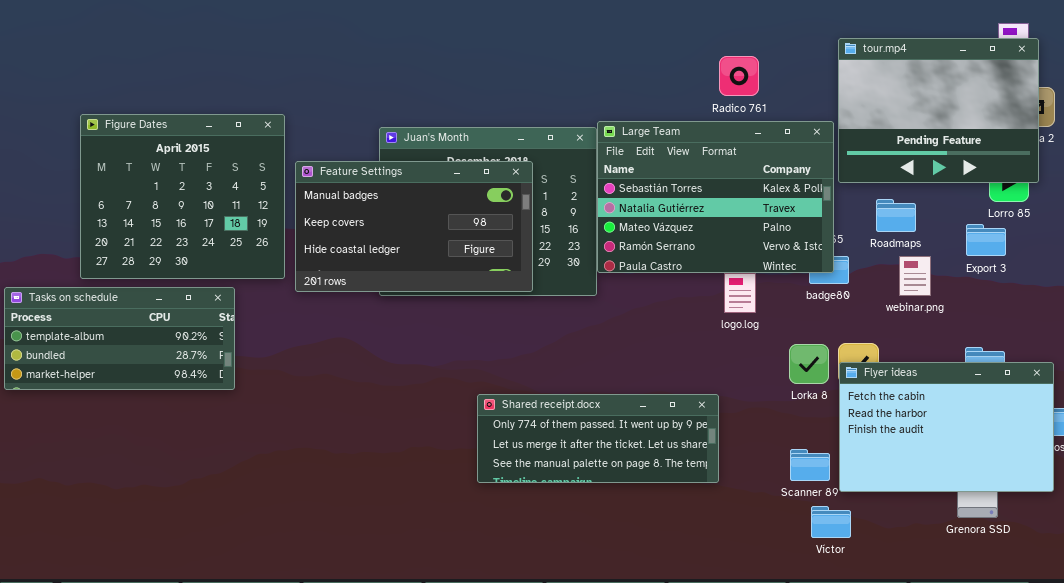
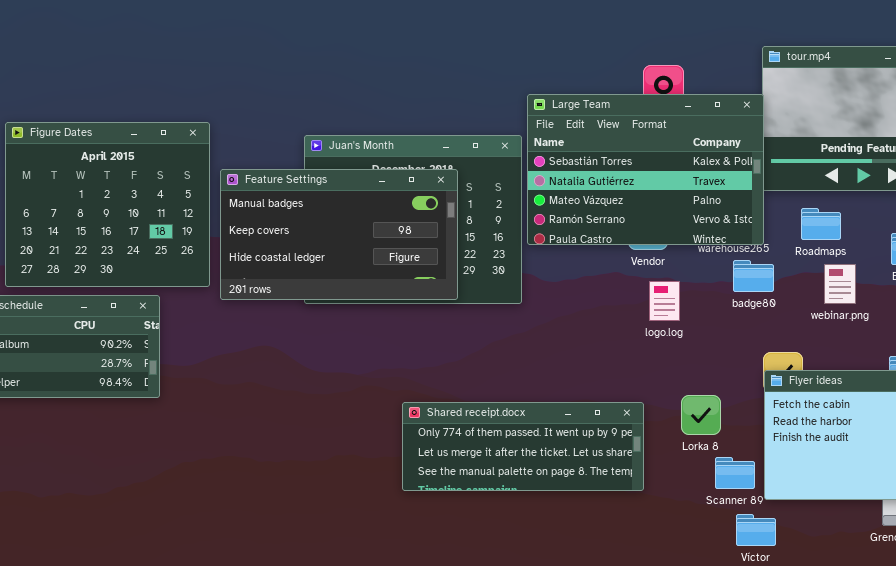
Large Team: [597,121,834,273] -> [527,94,764,245], moved
Lorka 8: [789,344,829,384] -> [681,395,721,435], moved

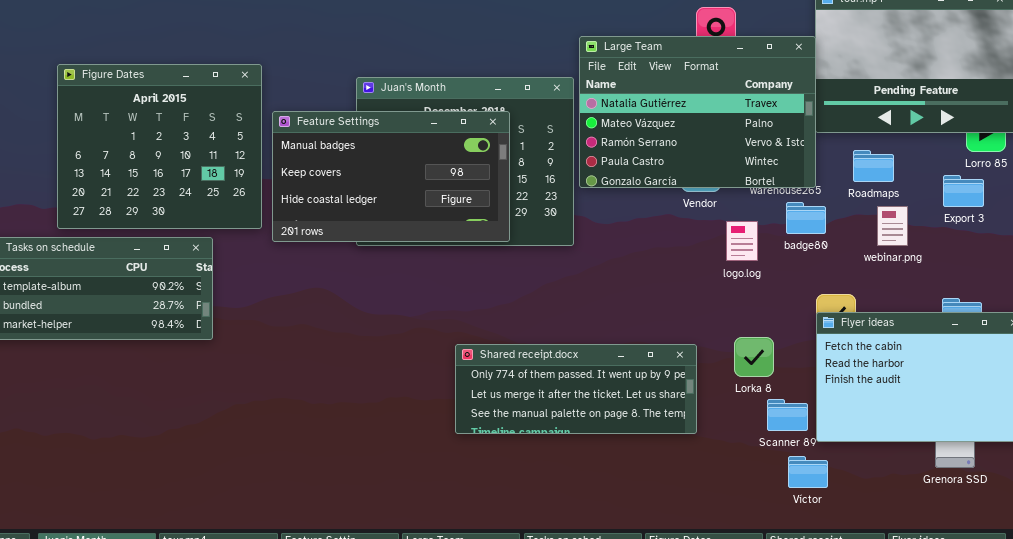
Large Team: [527,94,764,245] -> [579,36,816,188], scrolled down 1 row
logo.log: [649,281,680,321] -> [726,221,758,261], moved

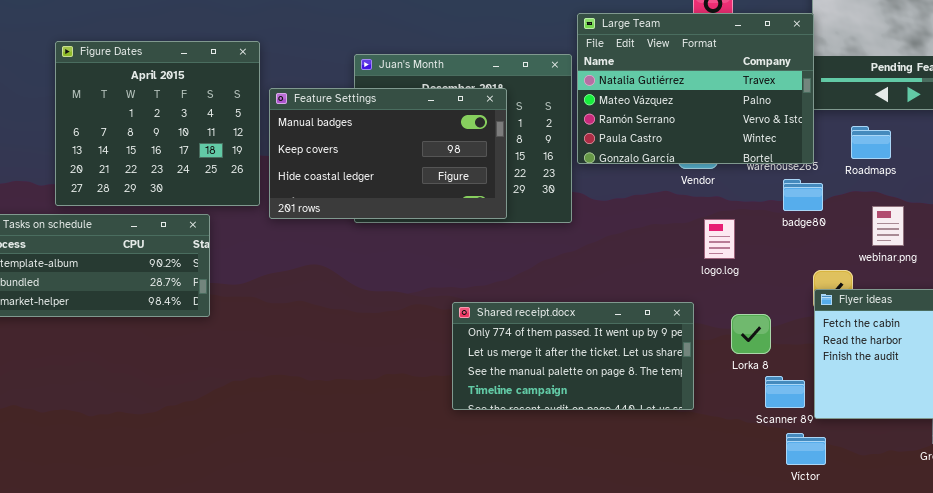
webinar.png: [877,206,908,246] -> [872,206,904,246], moved
logo.log: [726,221,758,261] -> [704,219,735,259], moved
Shared receipt.docx: [455,344,697,434] -> [452,302,694,410], resized

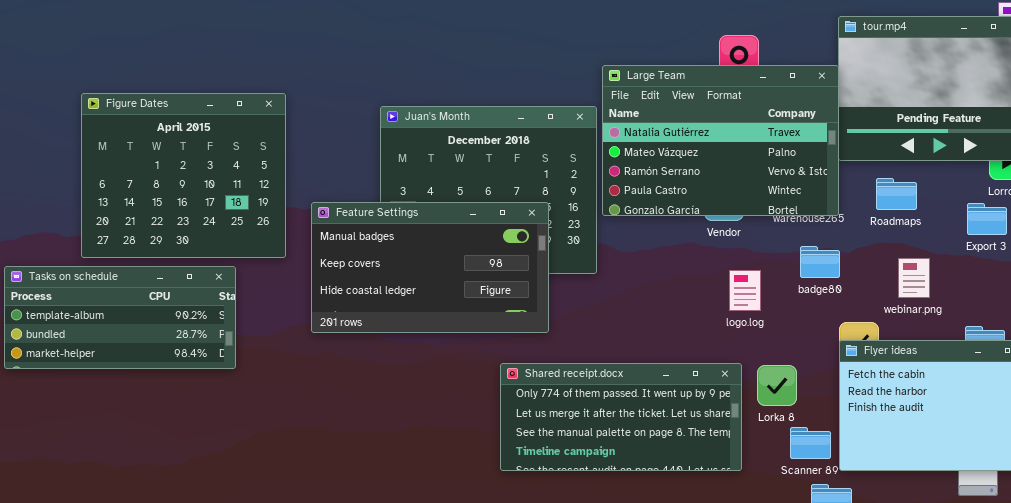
Feature Settings: [269,88,507,219] -> [311,202,549,333], moved
badge80: [783,179,823,211] -> [800,246,840,278], moved
Shared receipt.docx: [452,302,694,410] -> [500,363,742,471], moved

